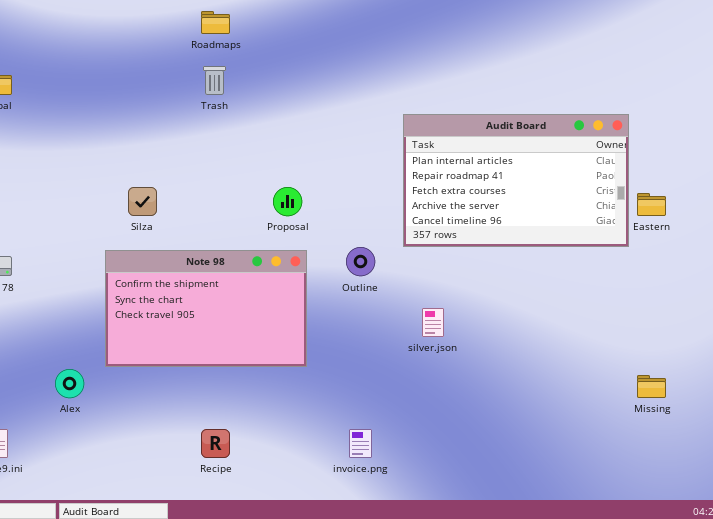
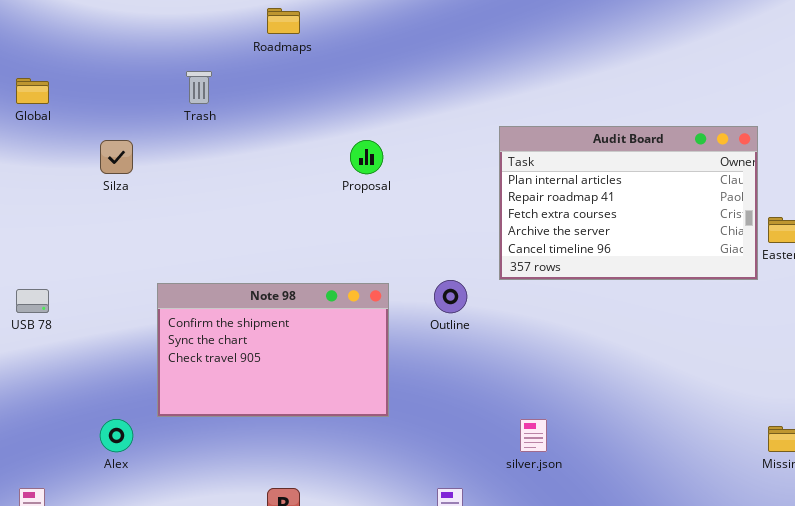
Trash: [203,66,226,95] -> [186,71,212,104], moved
Silza: [128,187,157,216] -> [100,140,133,174], moved
Proposal: [273,187,302,216] -> [350,140,383,174], moved
silver.json: [422,308,444,337] -> [520,419,547,452], moved

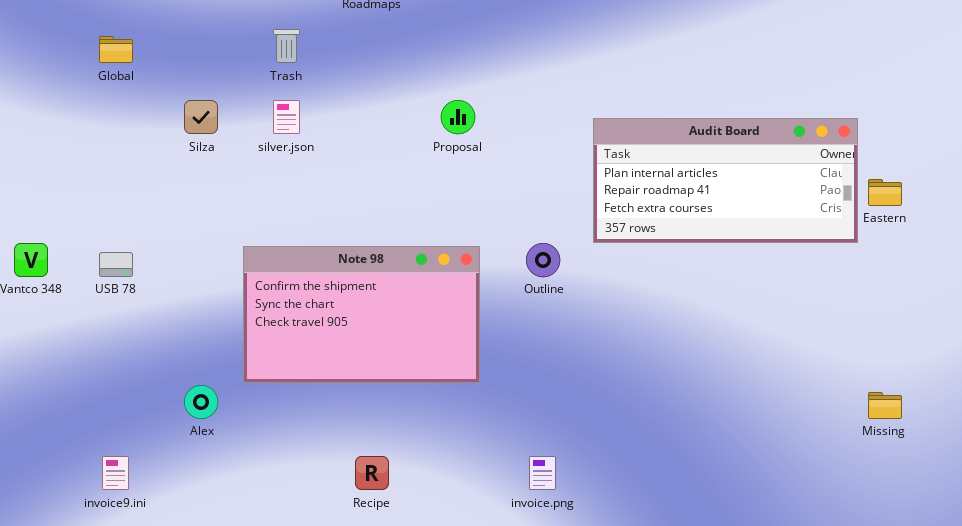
Audit Board: [499,126,758,280] -> [593,118,858,243], resized
silver.json: [520,419,547,452] -> [273,100,300,134], moved

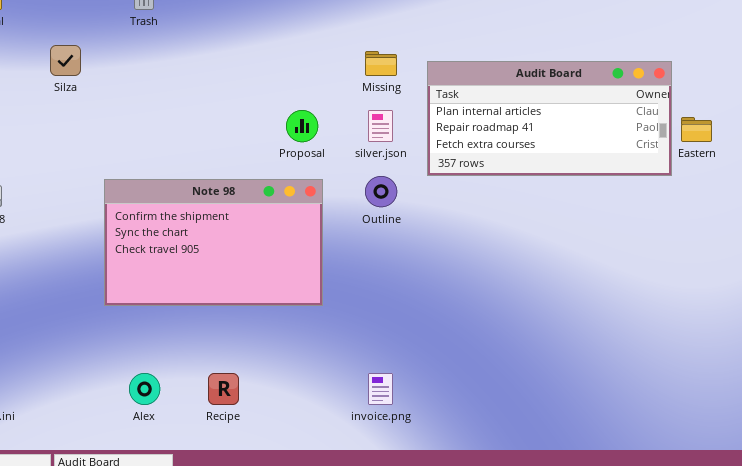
silver.json: [273,100,300,134] -> [368,110,393,142], moved
Proposal: [441,100,475,134] -> [286,110,318,142], moved
Alex: [184,385,218,419] -> [129,373,160,405], moved
Missing: [868,392,902,419] -> [365,51,397,76], moved

